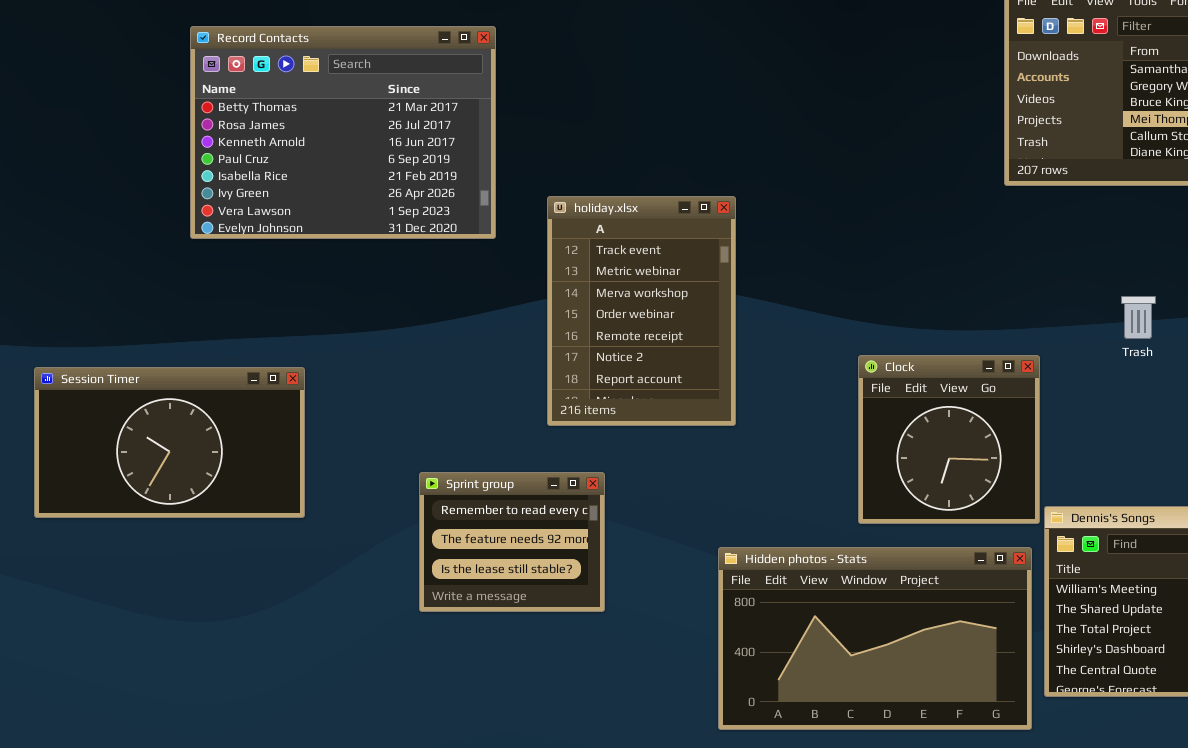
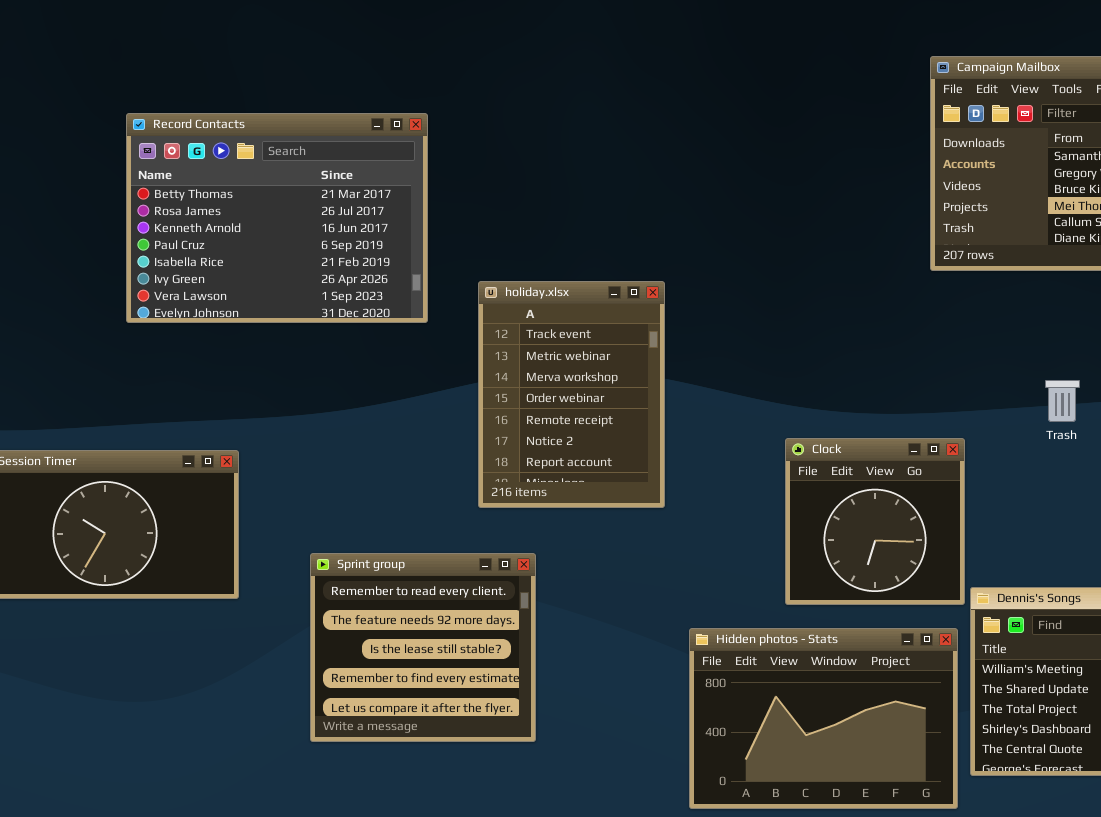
Sprint group: [419,472,605,612] -> [310,553,536,742], resized
Hidden photos - Stats: [718,547,1032,730] -> [689,628,958,809], resized

